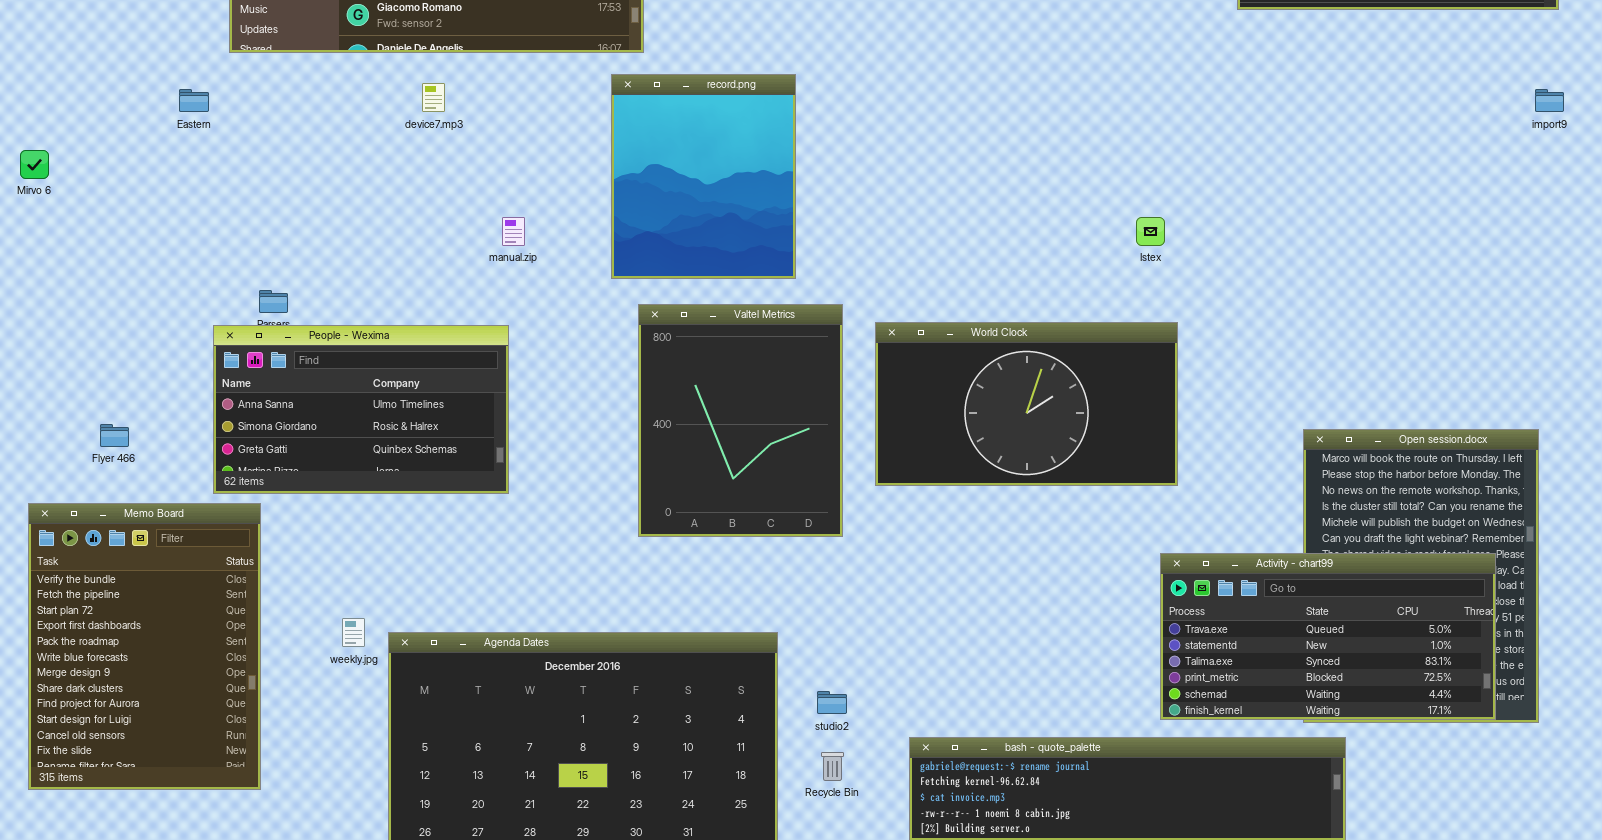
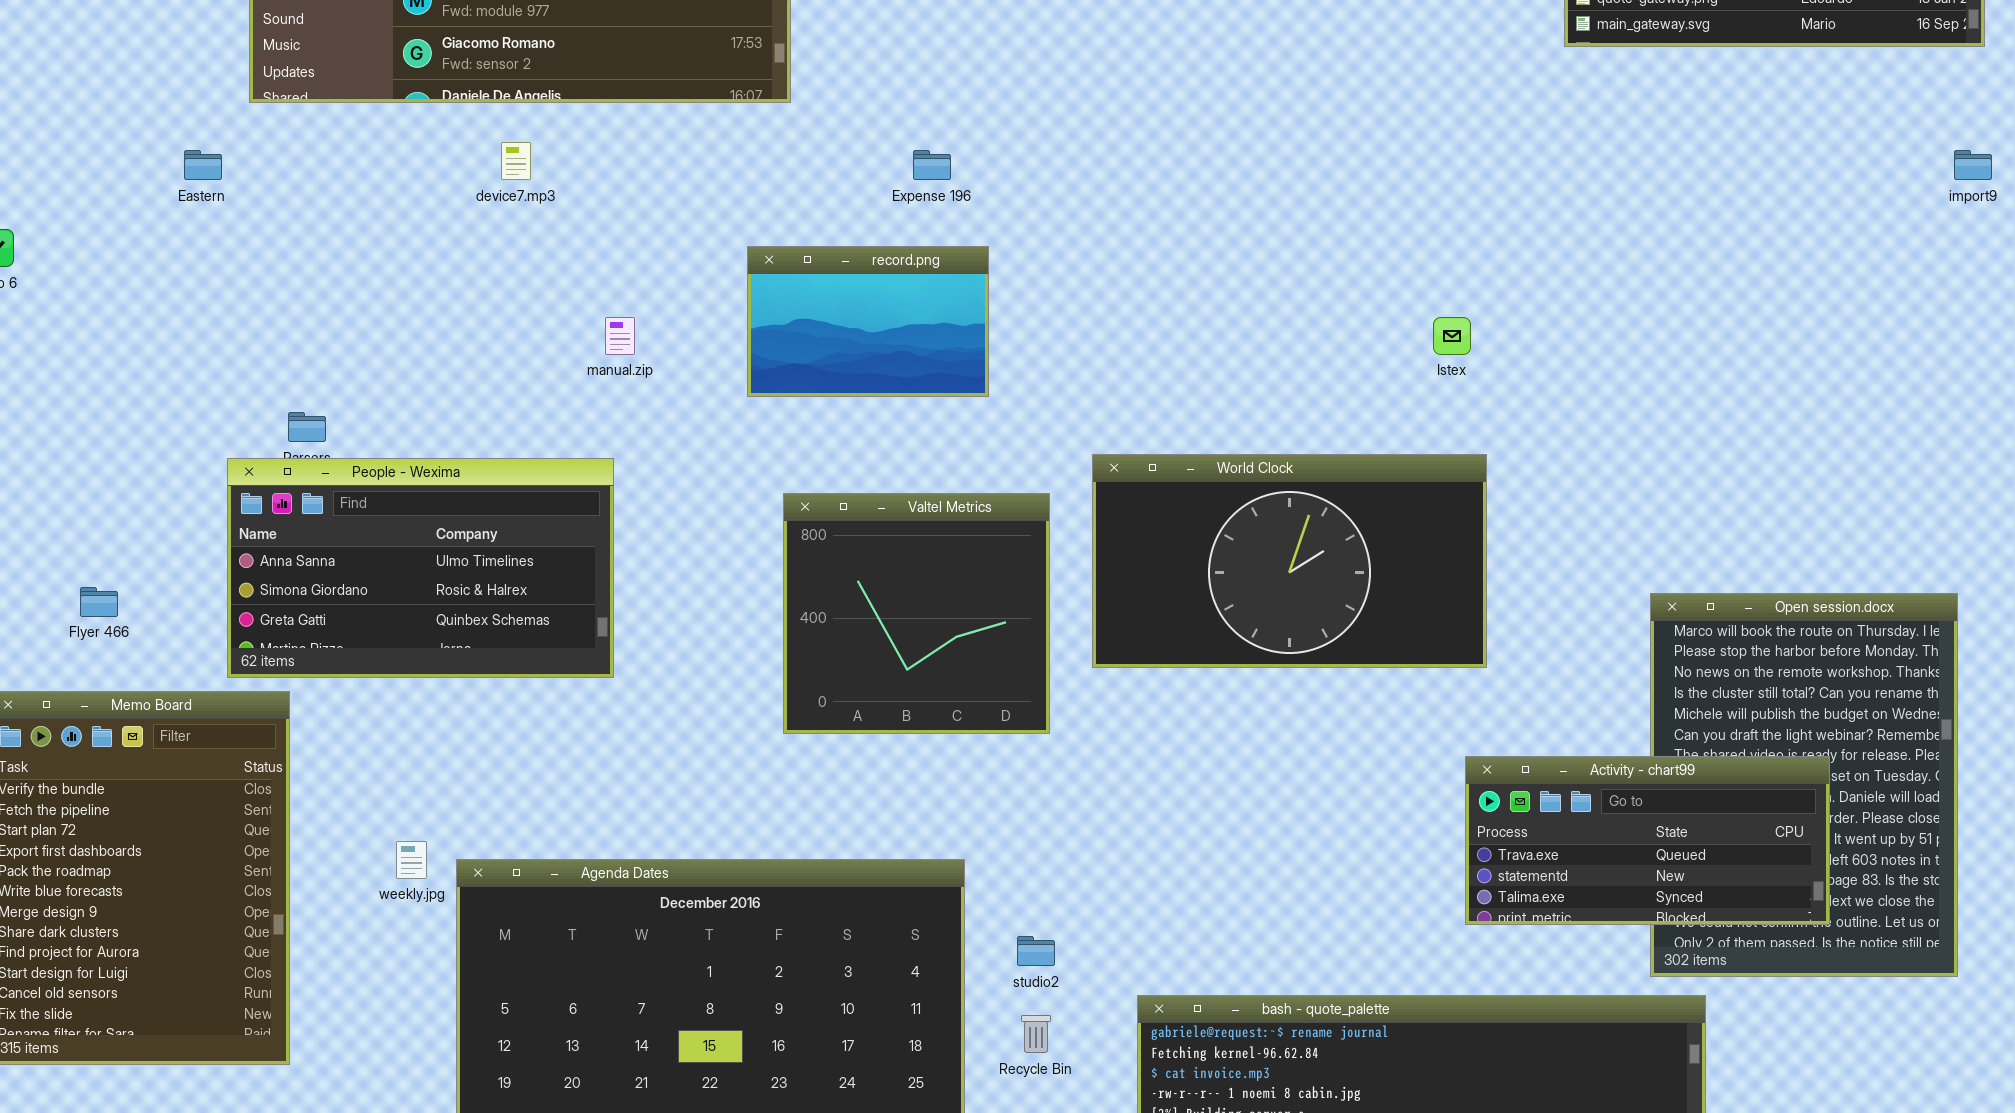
record.png: [611,74,796,279] -> [747,246,989,397], resized
Valtel Metrics: [638,304,843,537] -> [783,493,1050,734], resized
Activity - chart99: [1160,553,1496,720] -> [1465,756,1830,925], resized

